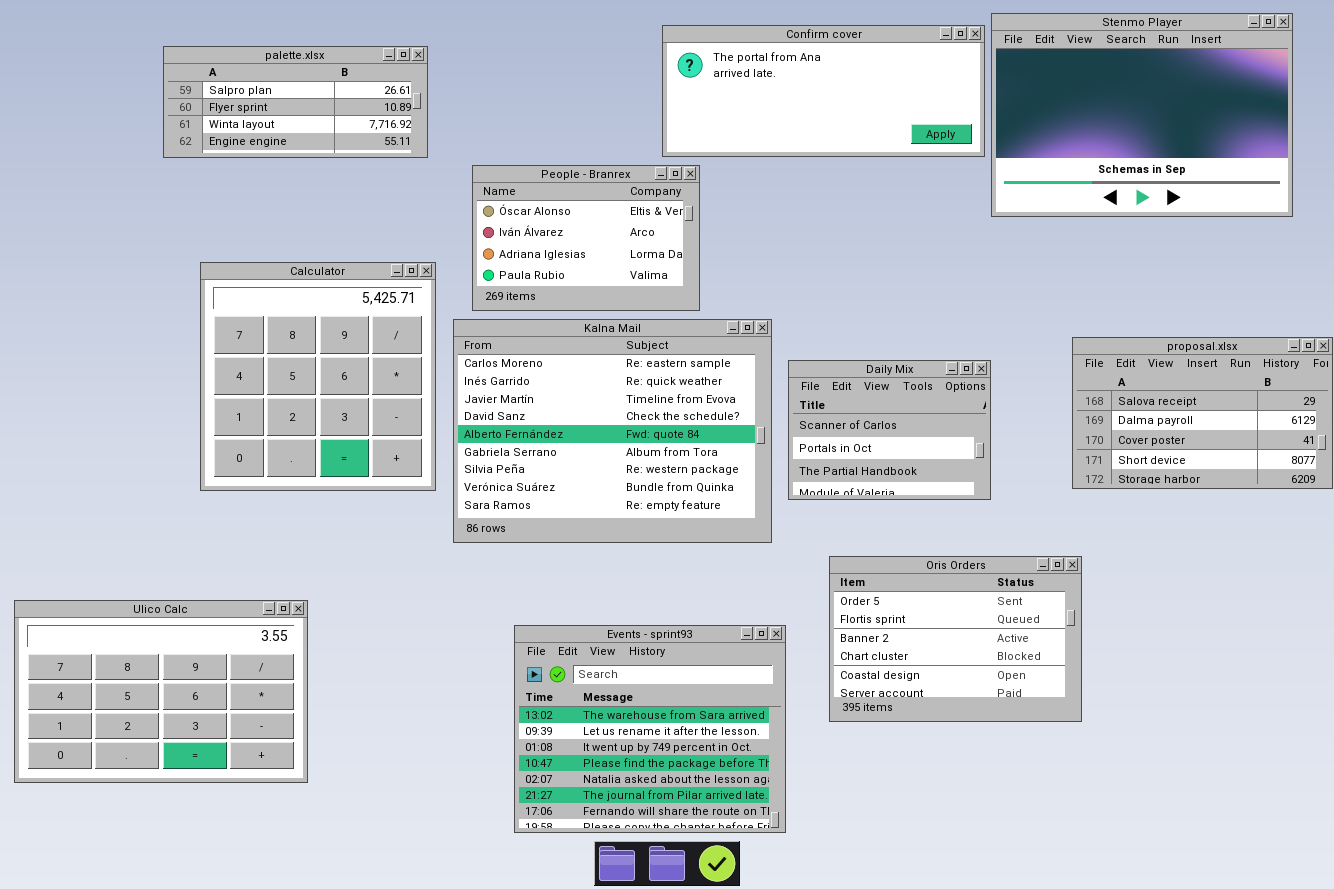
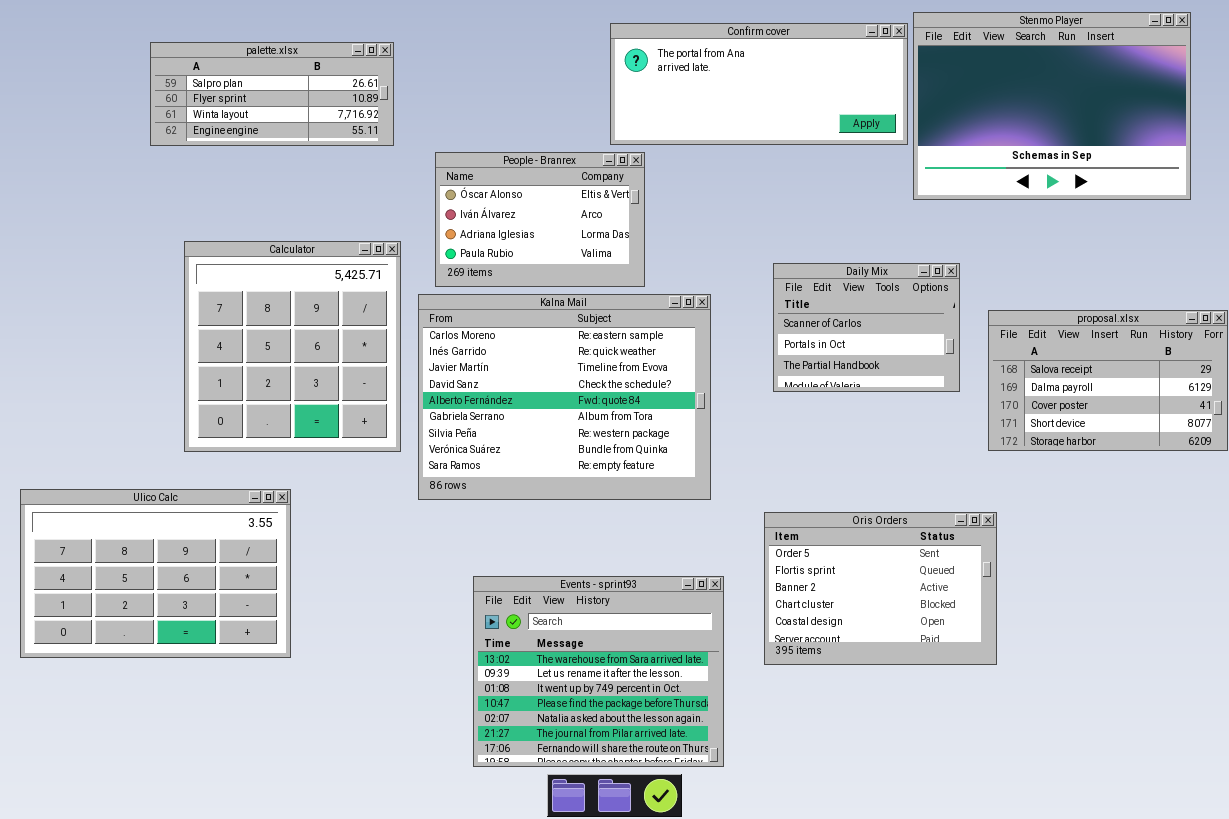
Daily Mix: [788,360,991,500] -> [773,263,960,392], moved
Ulico Calc: [14,600,308,783] -> [20,489,291,658], moved

